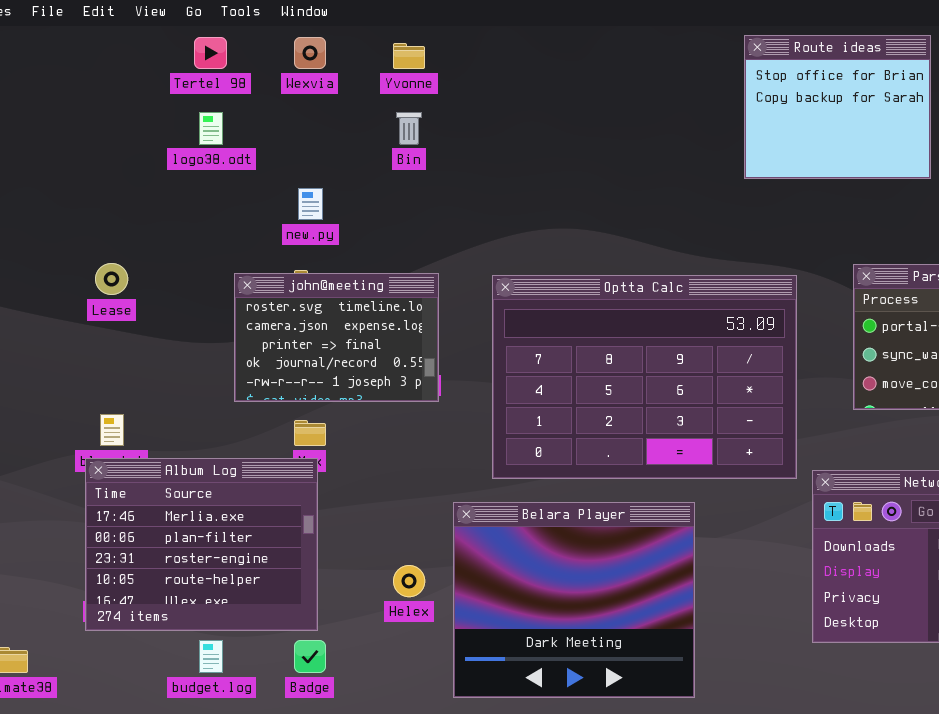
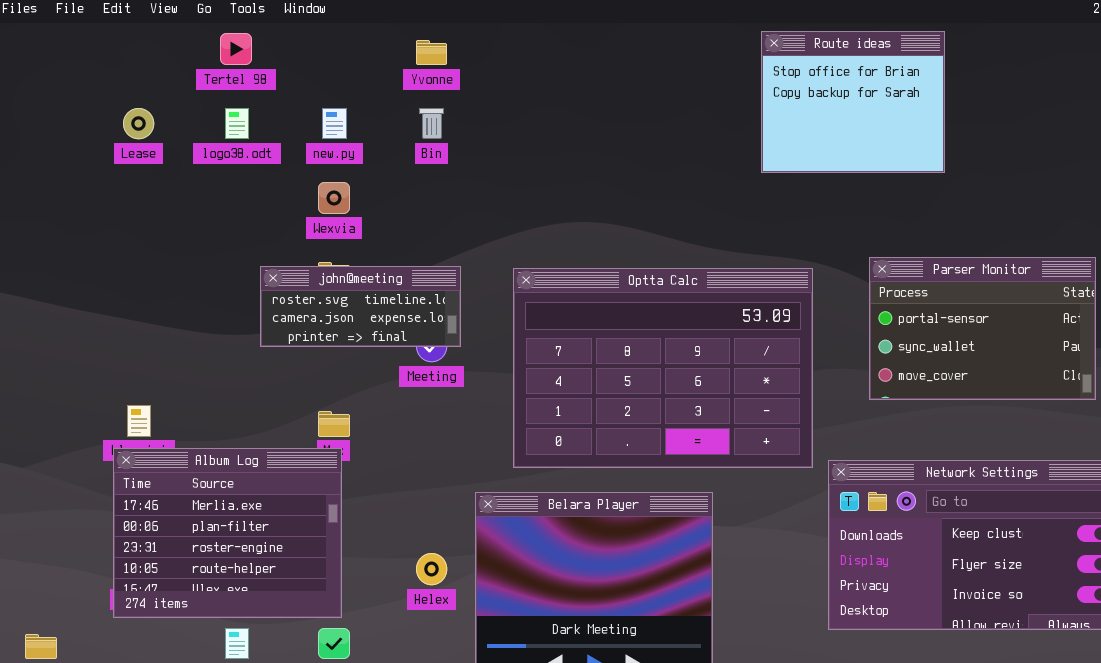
Wexvia: [294,37,326,69] -> [318,182,350,214], moved
new.py: [298,188,323,220] -> [322,108,347,139], moved
Lease: [95,263,128,295] -> [123,108,154,139], moved
john@meeting: [234,273,439,402] -> [260,266,461,347], resized

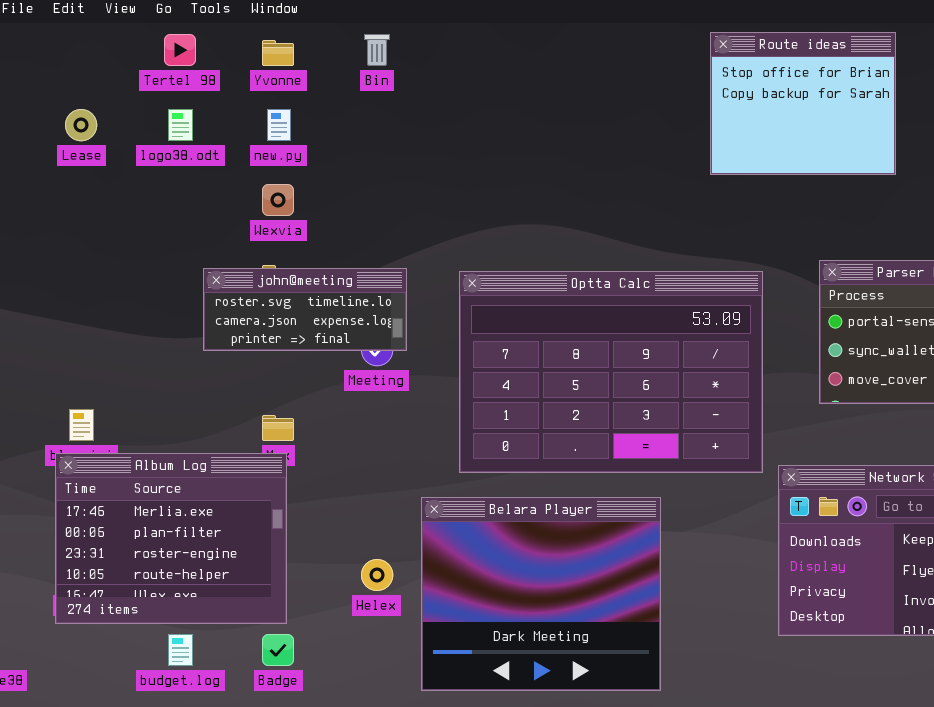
Yvonne: [416,40,447,65] -> [262,40,294,66], moved
Bin: [419,108,444,139] -> [364,34,390,66], moved

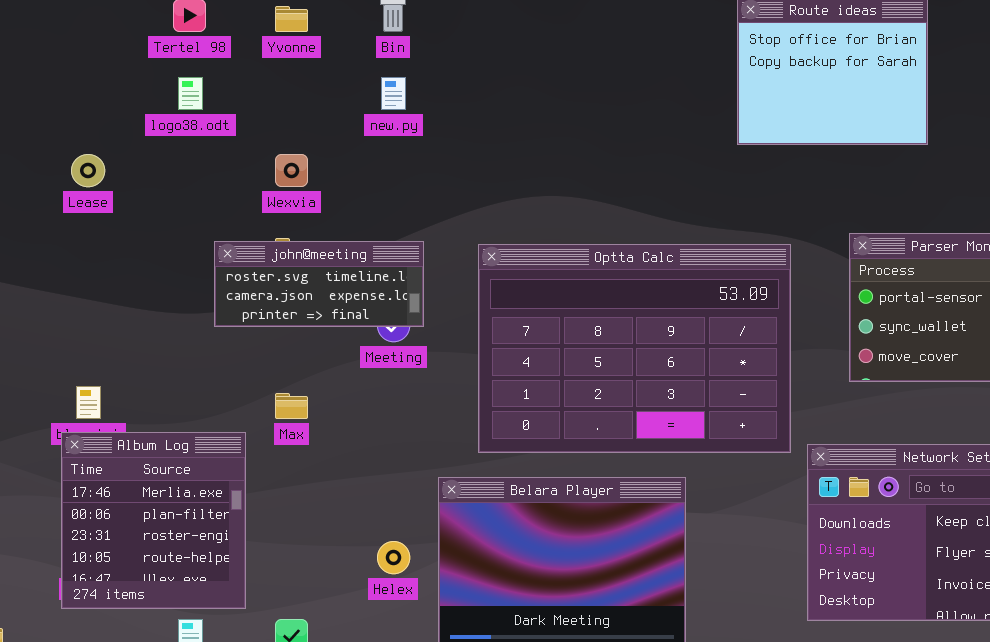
Lease: [65,109,97,141] -> [71,154,105,187], moved
new.py: [267,109,291,141] -> [381,77,406,110], moved
Album Log: [55,453,287,624] -> [61,432,246,609], resized

